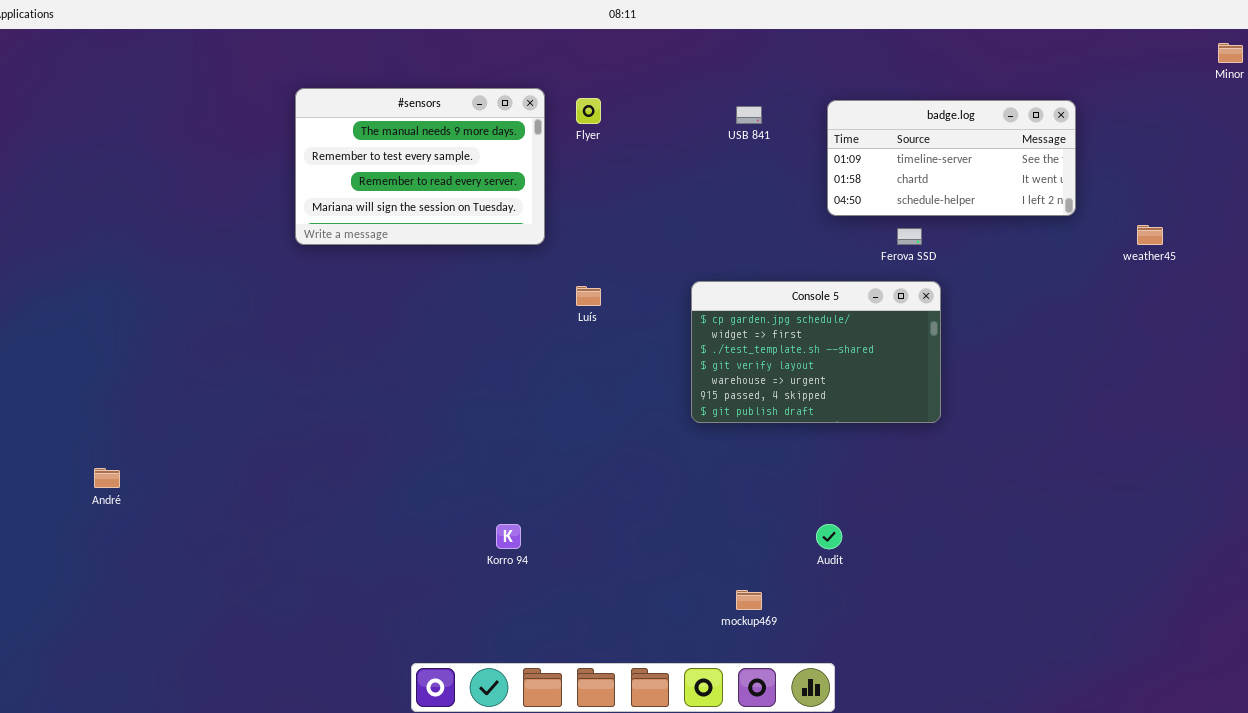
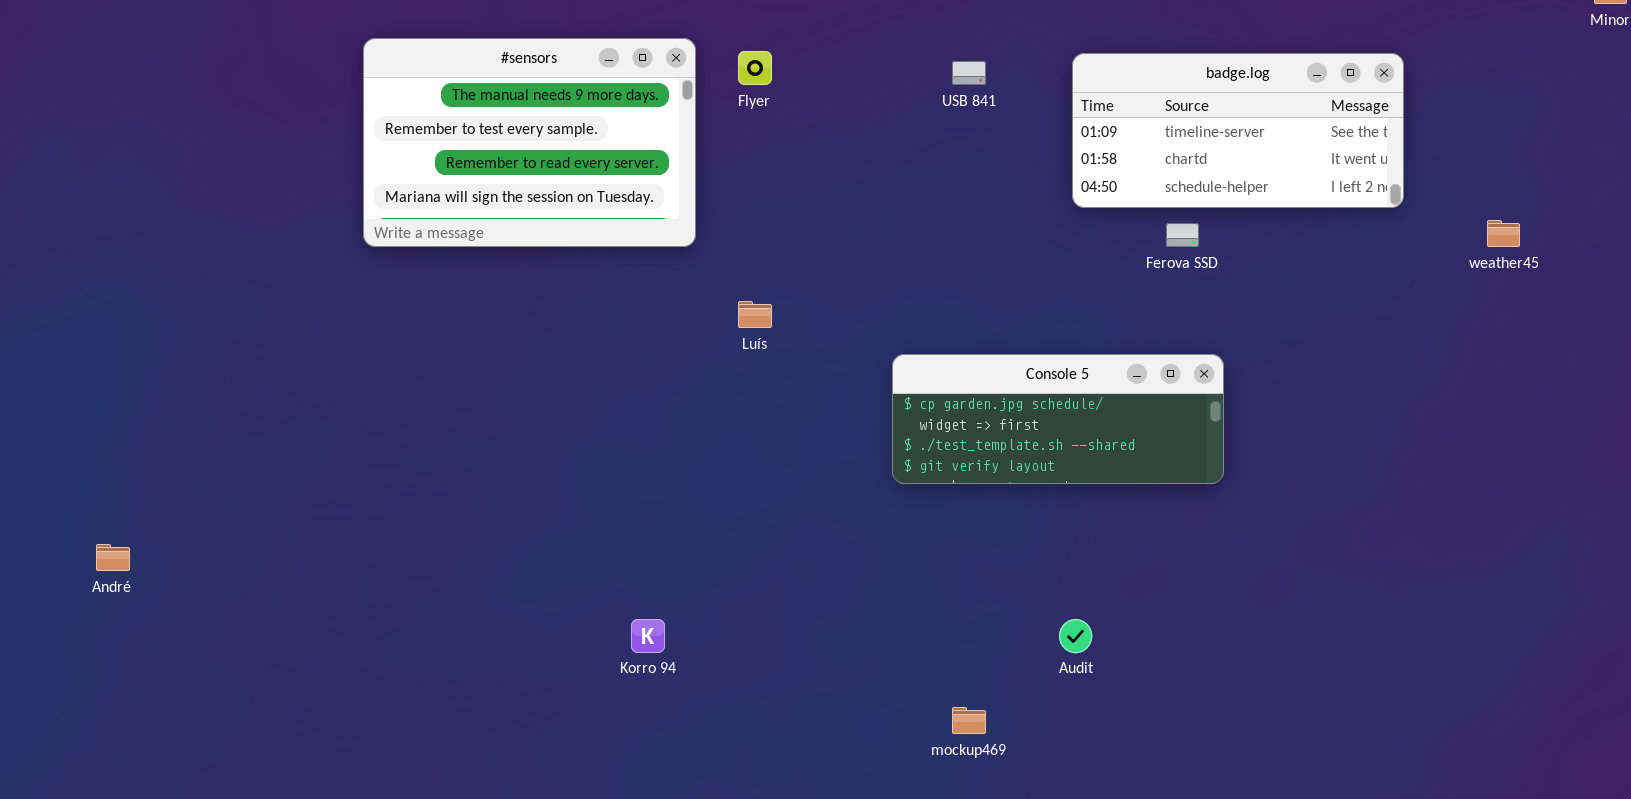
Console 5: [691,281,941,423] -> [892,354,1224,484], resized

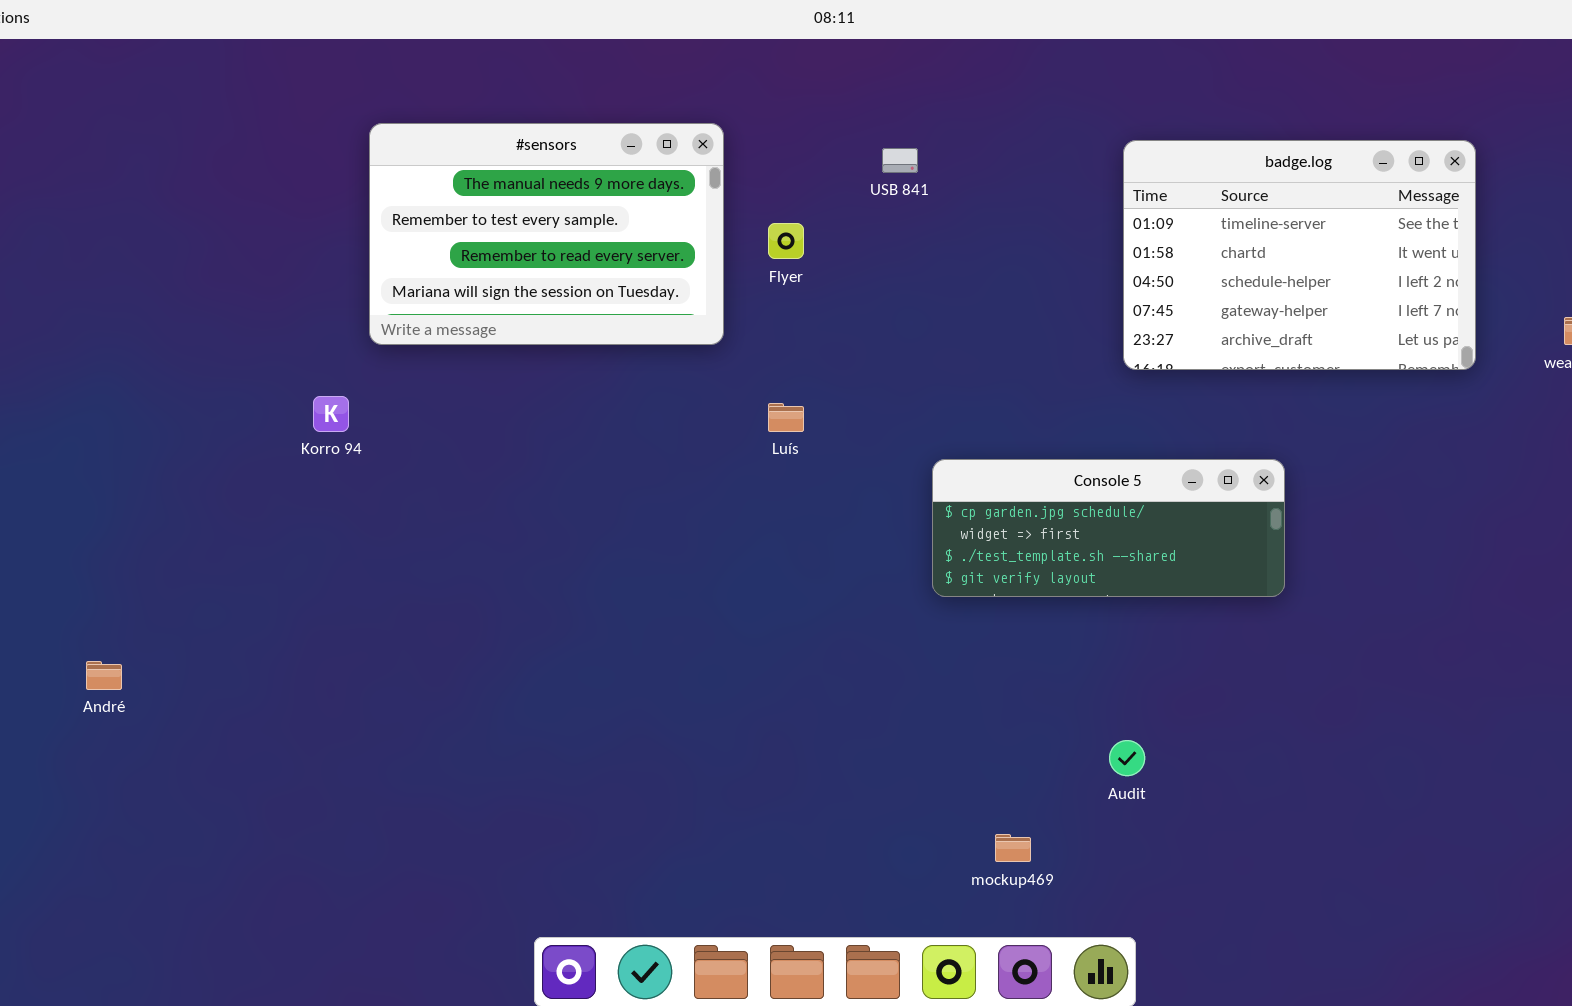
Flyer: [738,51,772,85] -> [768,223,804,259], moved
badge.log: [1072,53,1404,208] -> [1123,140,1476,370], resized
USB 841: [952,61,986,85] -> [882,148,918,173], moved
Korro 94: [631,619,665,653] -> [313,396,349,432], moved

